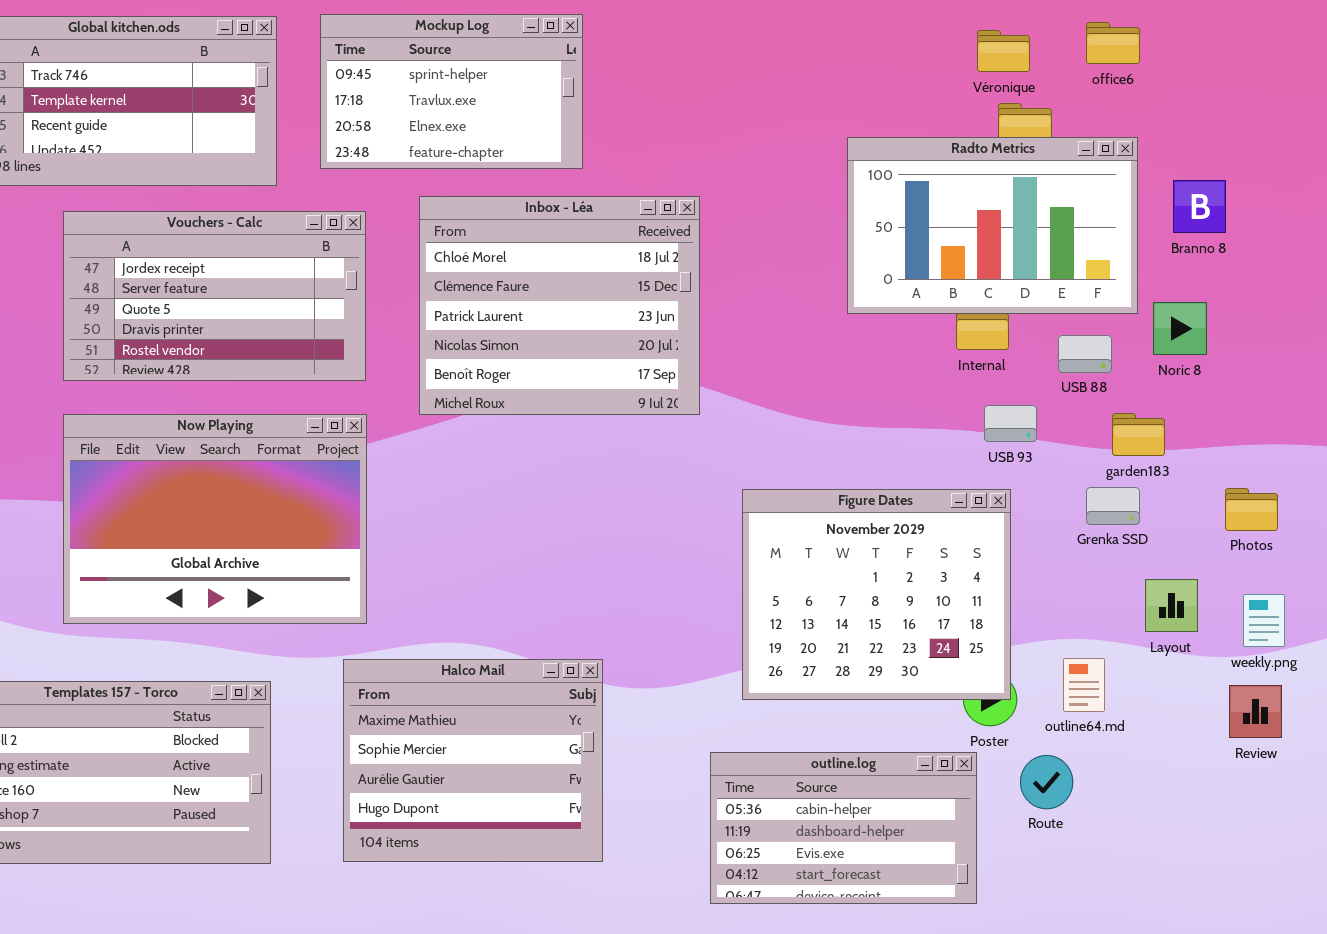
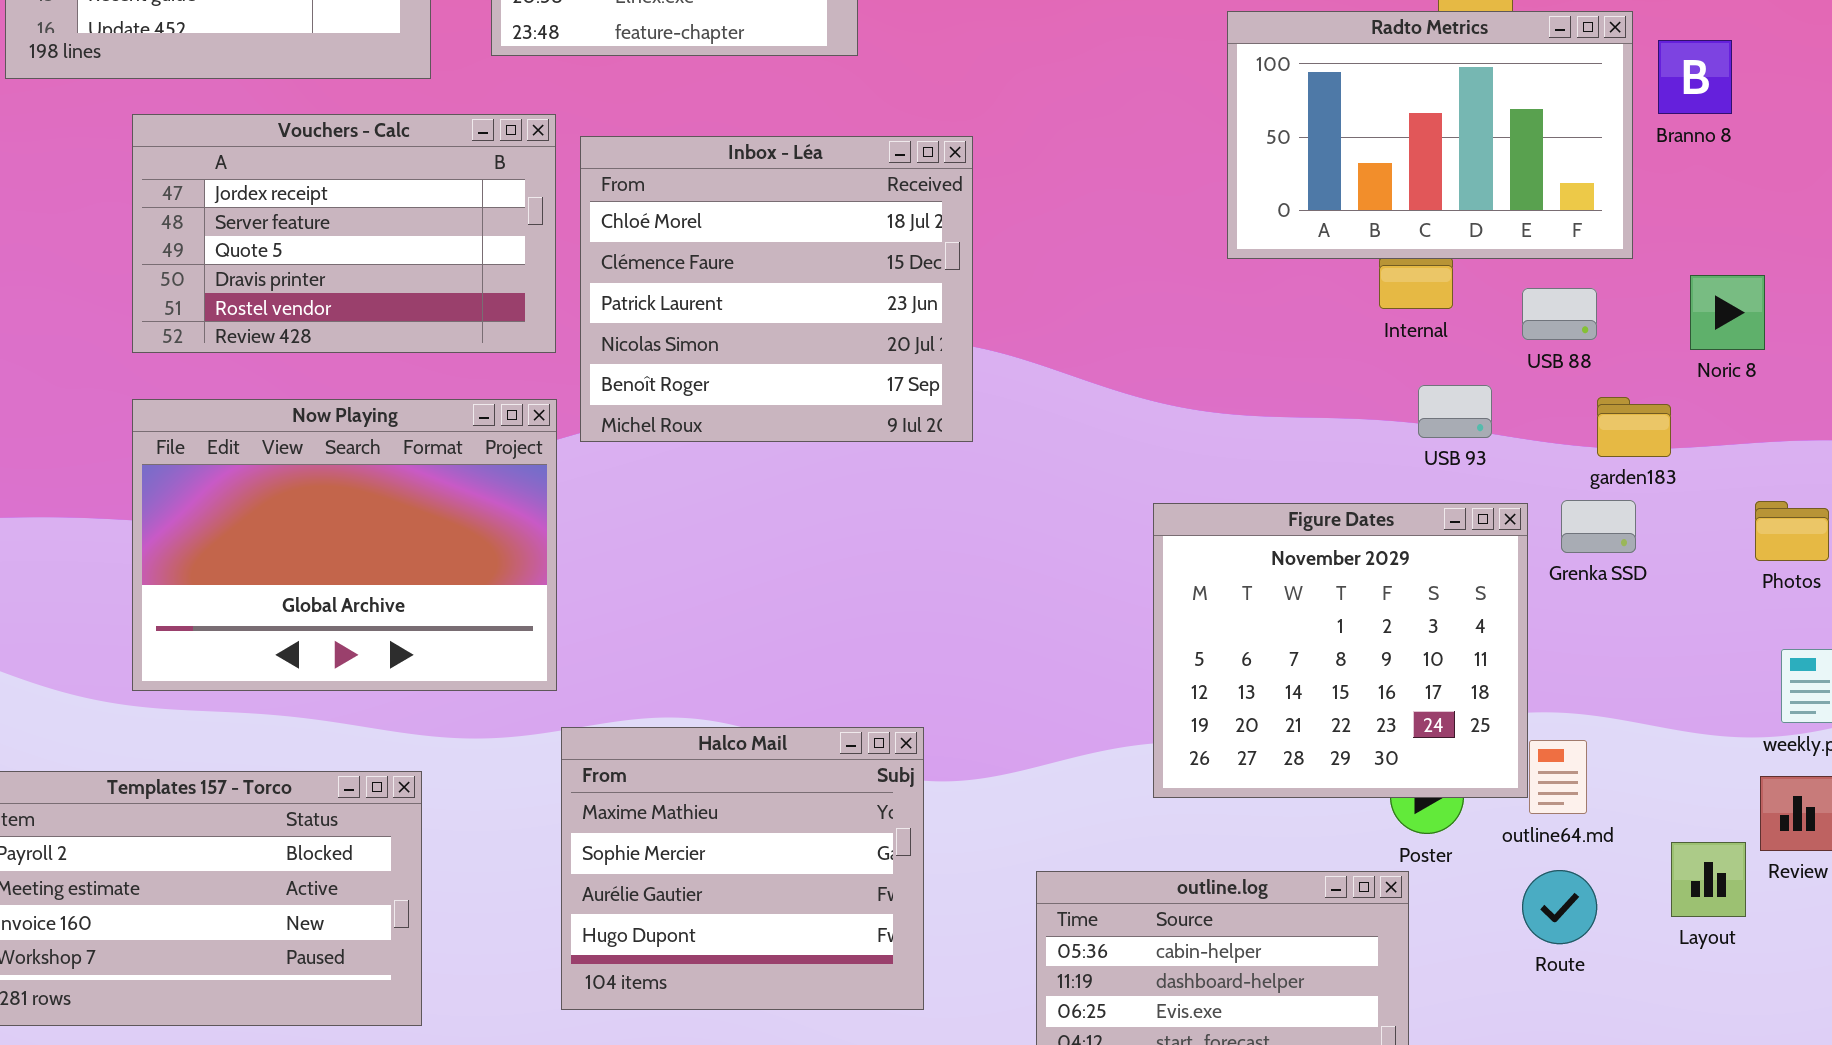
Branno 8: [1173,180,1226,233] -> [1658,40,1732,114], moved
Inbox - Léa: [419,196,700,415] -> [580,136,973,442], moved
Noric 8: [1153,302,1207,355] -> [1690,275,1765,350], moved
Figure Dates: [742,489,1011,700] -> [1153,503,1528,798], moved
Layout: [1145,579,1198,632] -> [1671,842,1746,917], moved
Halco Mail: [343,659,603,862] -> [561,727,924,1010], moved
Route: [1020,755,1073,809] -> [1522,870,1597,944], moved

